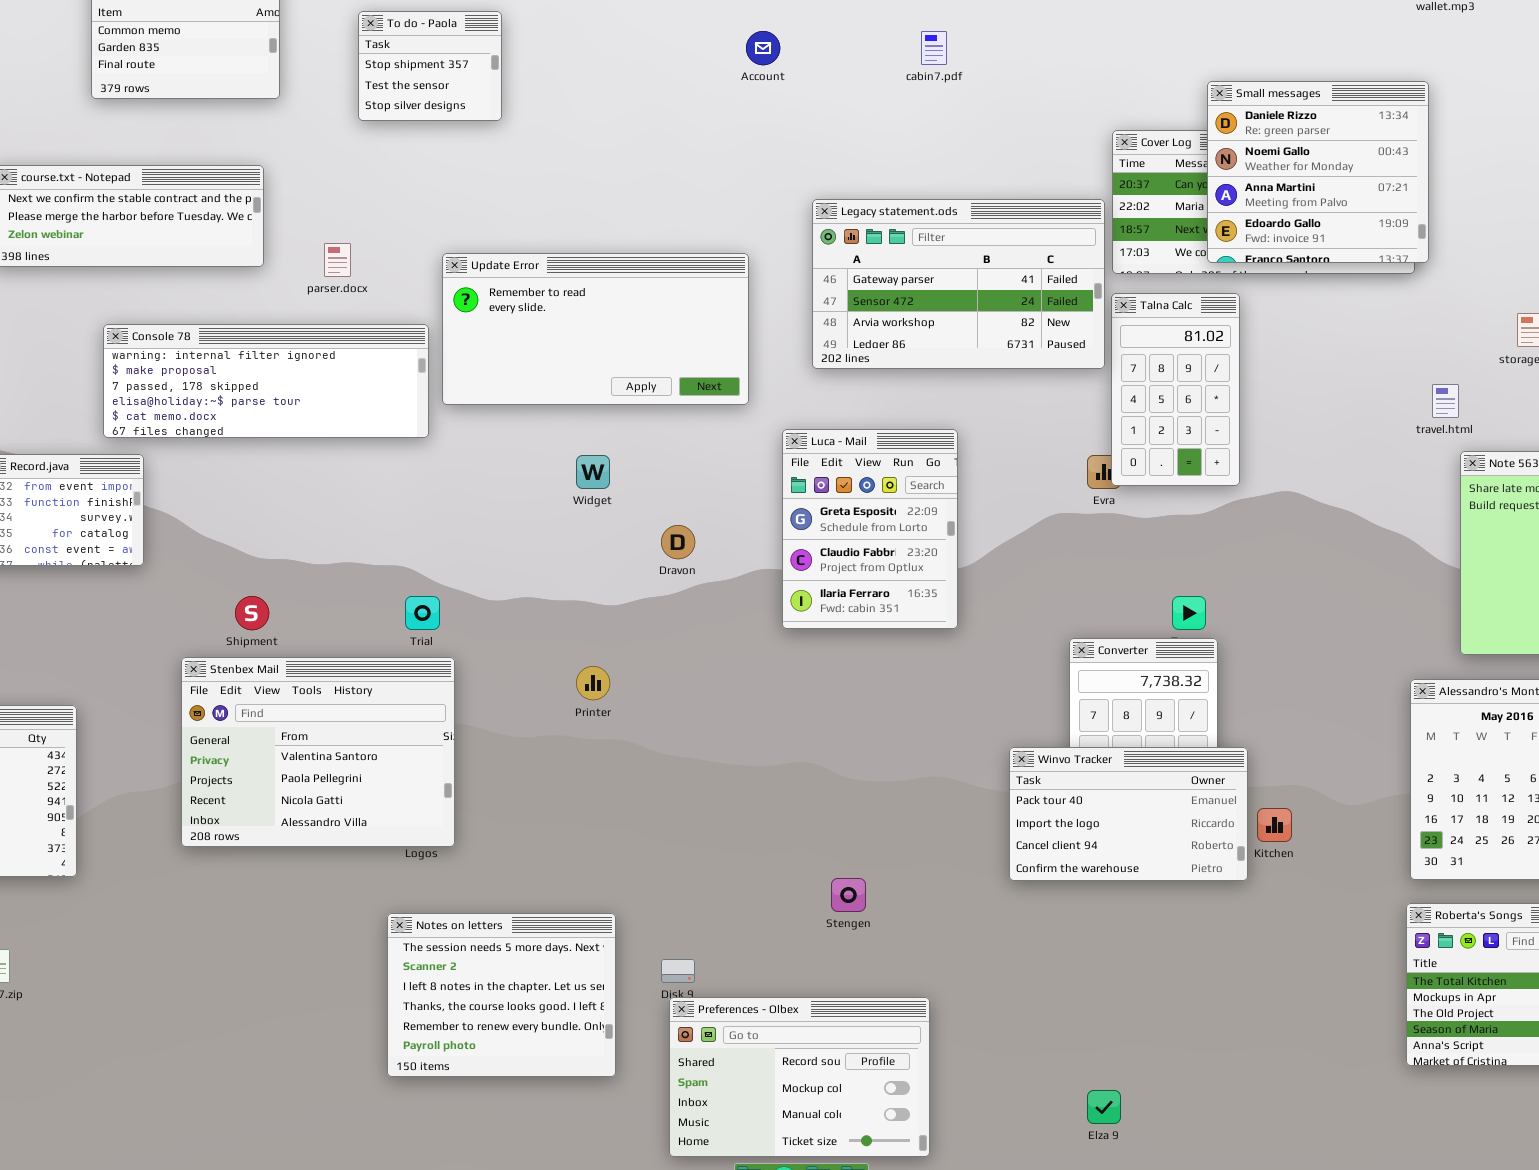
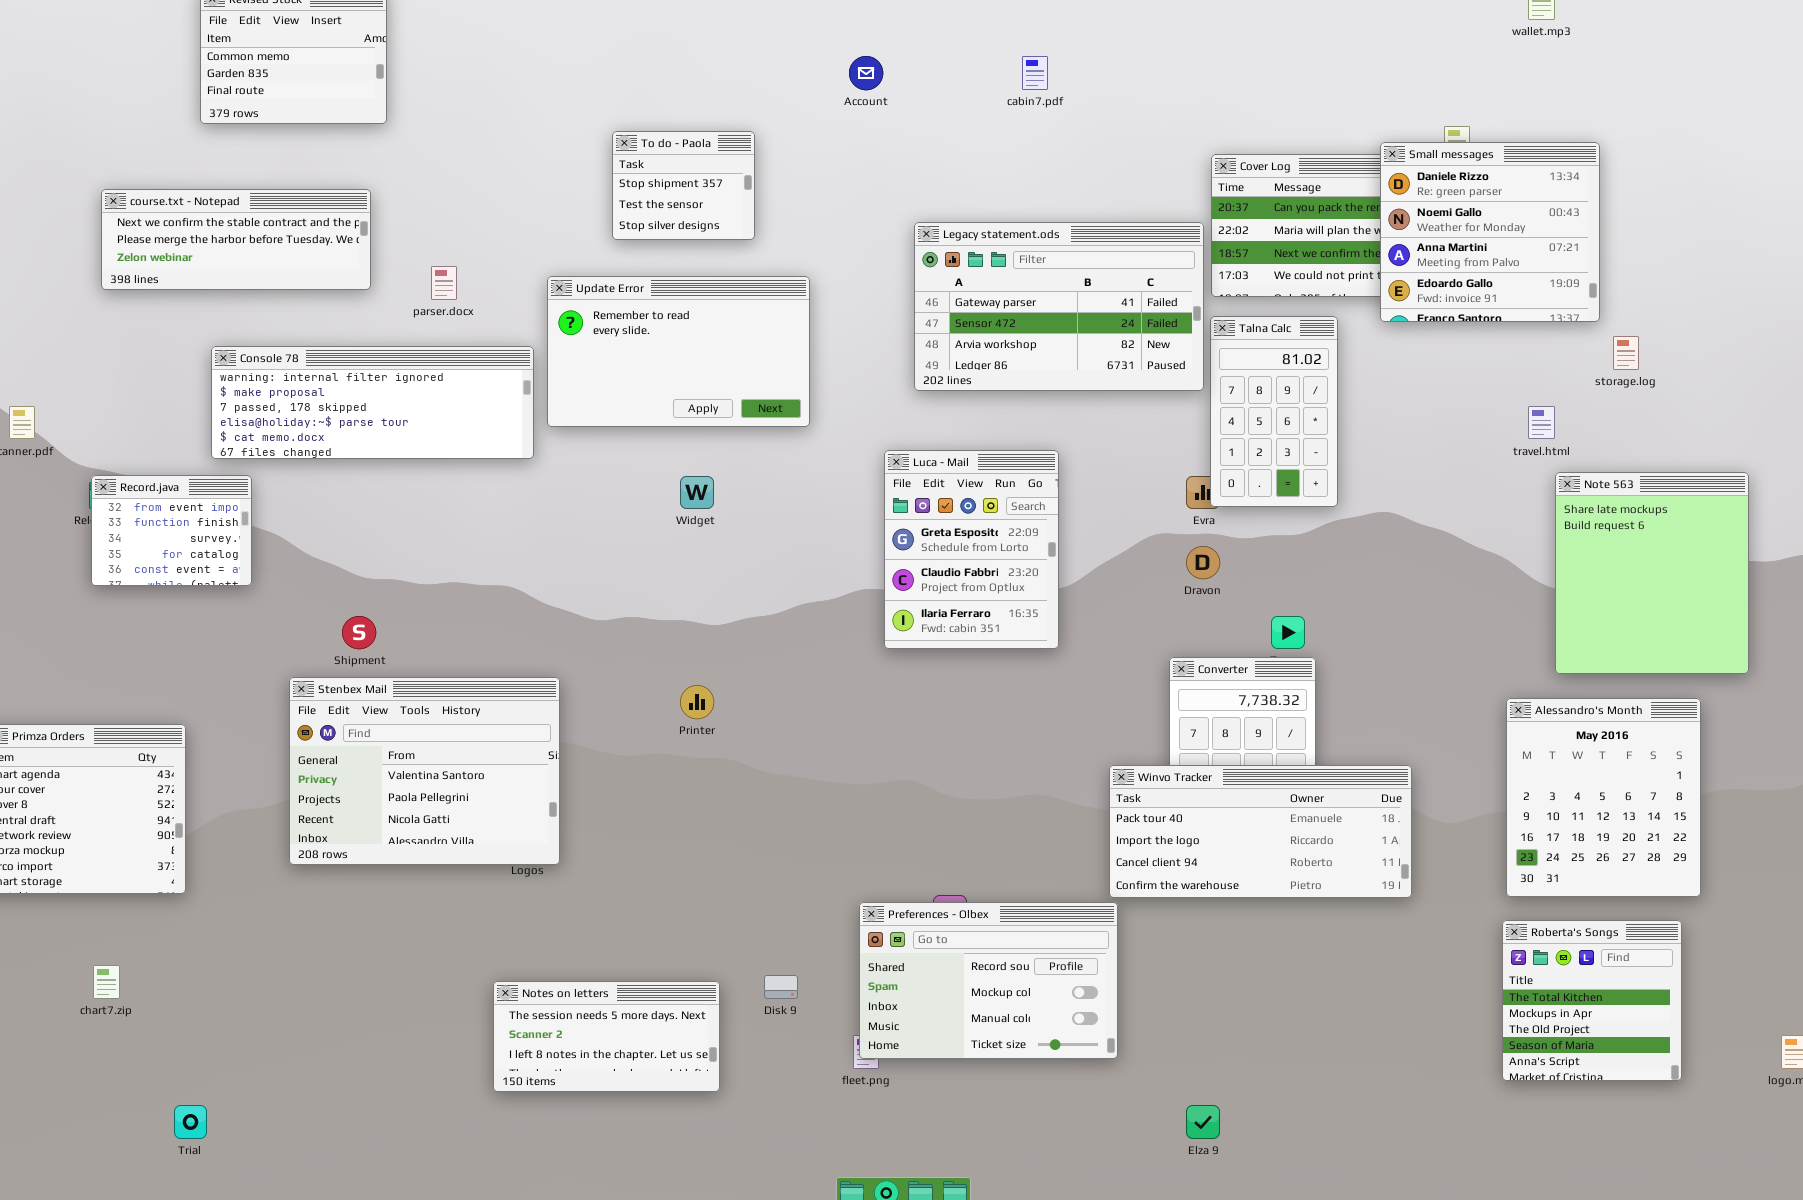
To do - Paola: [358,11,502,121] -> [612,131,755,240], moved
Small messages: [1207,81,1429,263] -> [1380,142,1600,322], moved
Update Error: [442,253,749,405] -> [547,276,810,427], resized
Dravon: [661,525,695,559] -> [1186,546,1220,579], moved
Trial: [405,596,440,630] -> [174,1105,207,1139], moved
Winvo Tracker: [1009,747,1248,881] -> [1109,765,1412,898], resized
Notes on letters: [387,913,616,1077] -> [493,981,720,1092], resized
Preferences - Olbex: [669,997,930,1157] -> [859,902,1118,1059], moved

